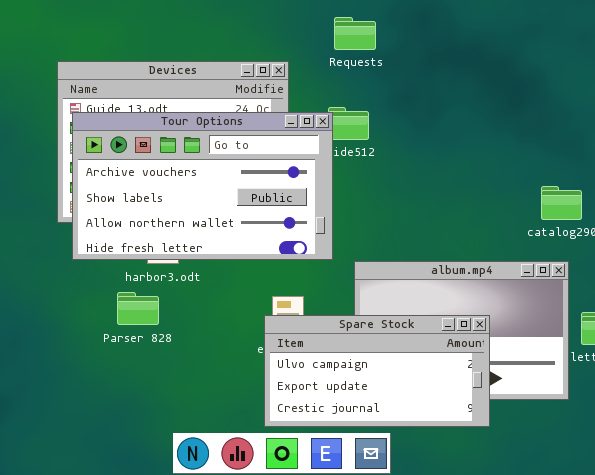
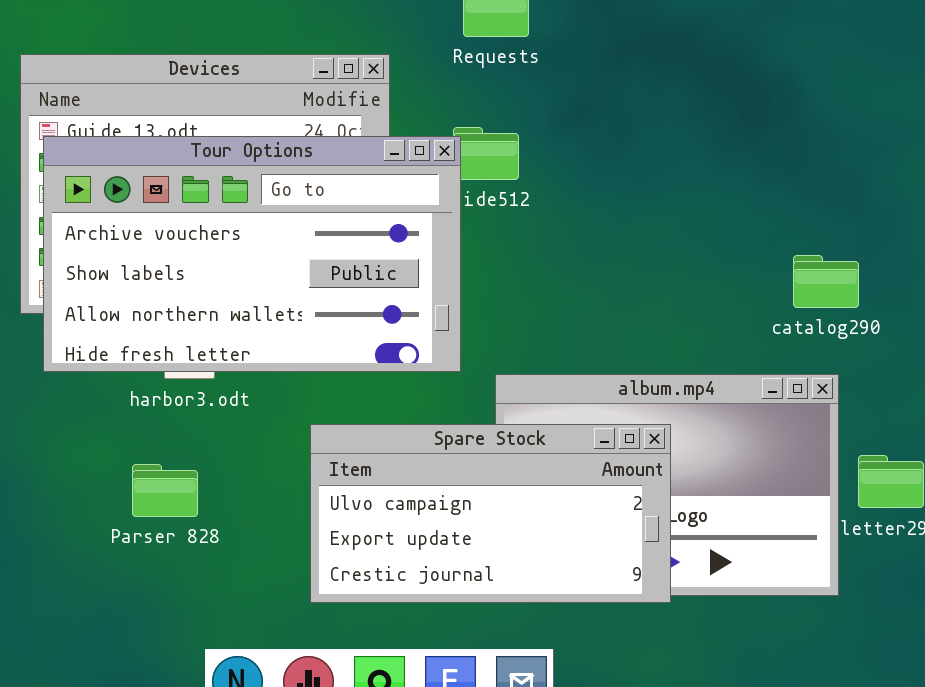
Parser 828: [117,292,159,325] -> [132,464,198,517], moved
Spare Stock: [264,315,490,427] -> [310,424,671,603], moved

